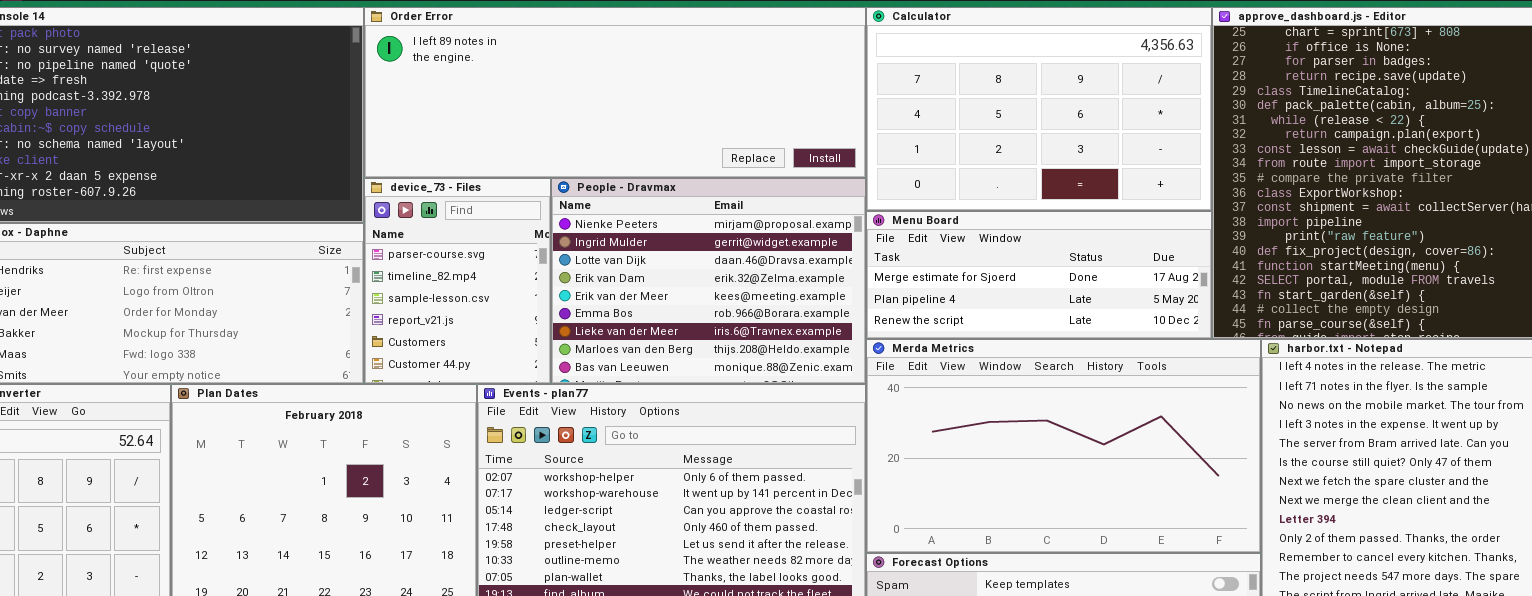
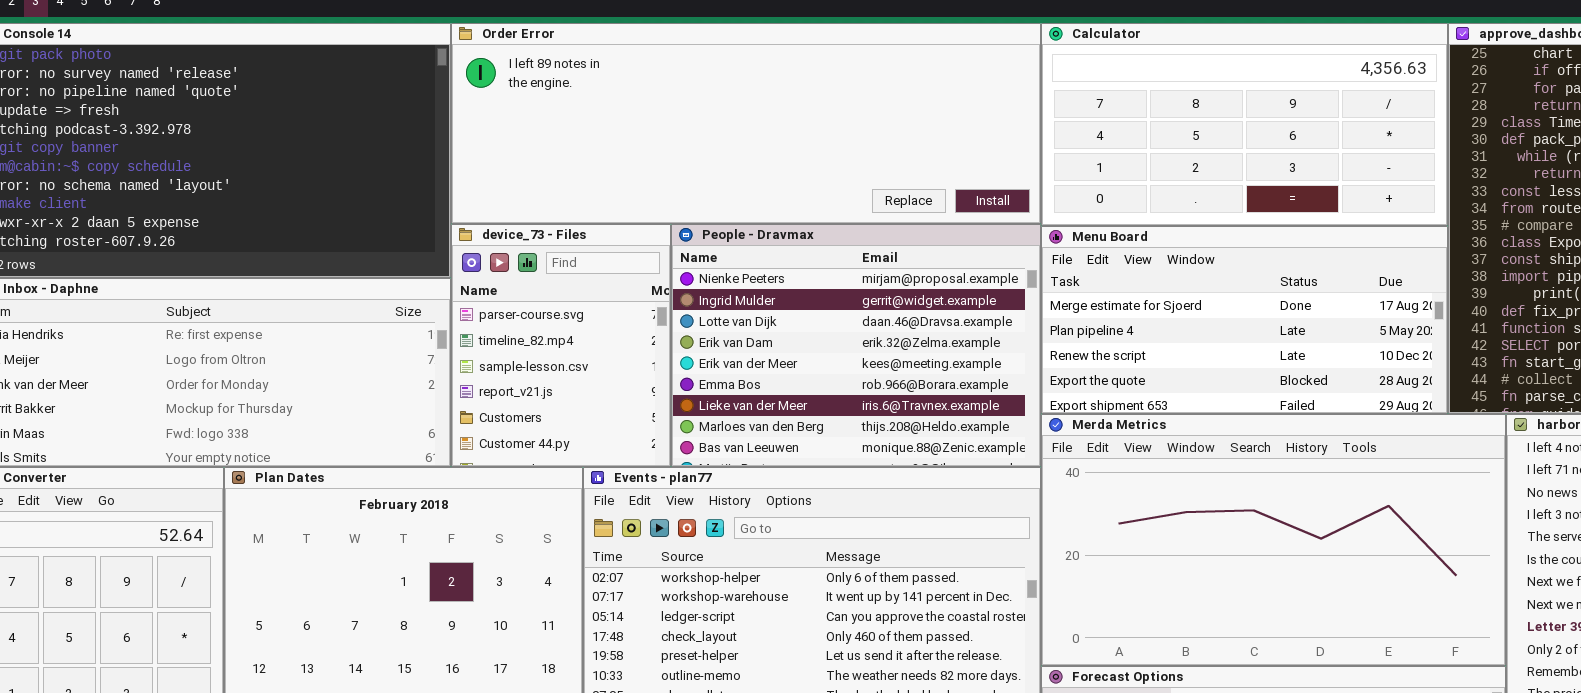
Calculator: [866,7,1212,211] -> [1041,23,1448,226], resized
Menu Board: [866,211,1212,339] -> [1041,226,1448,414], resized

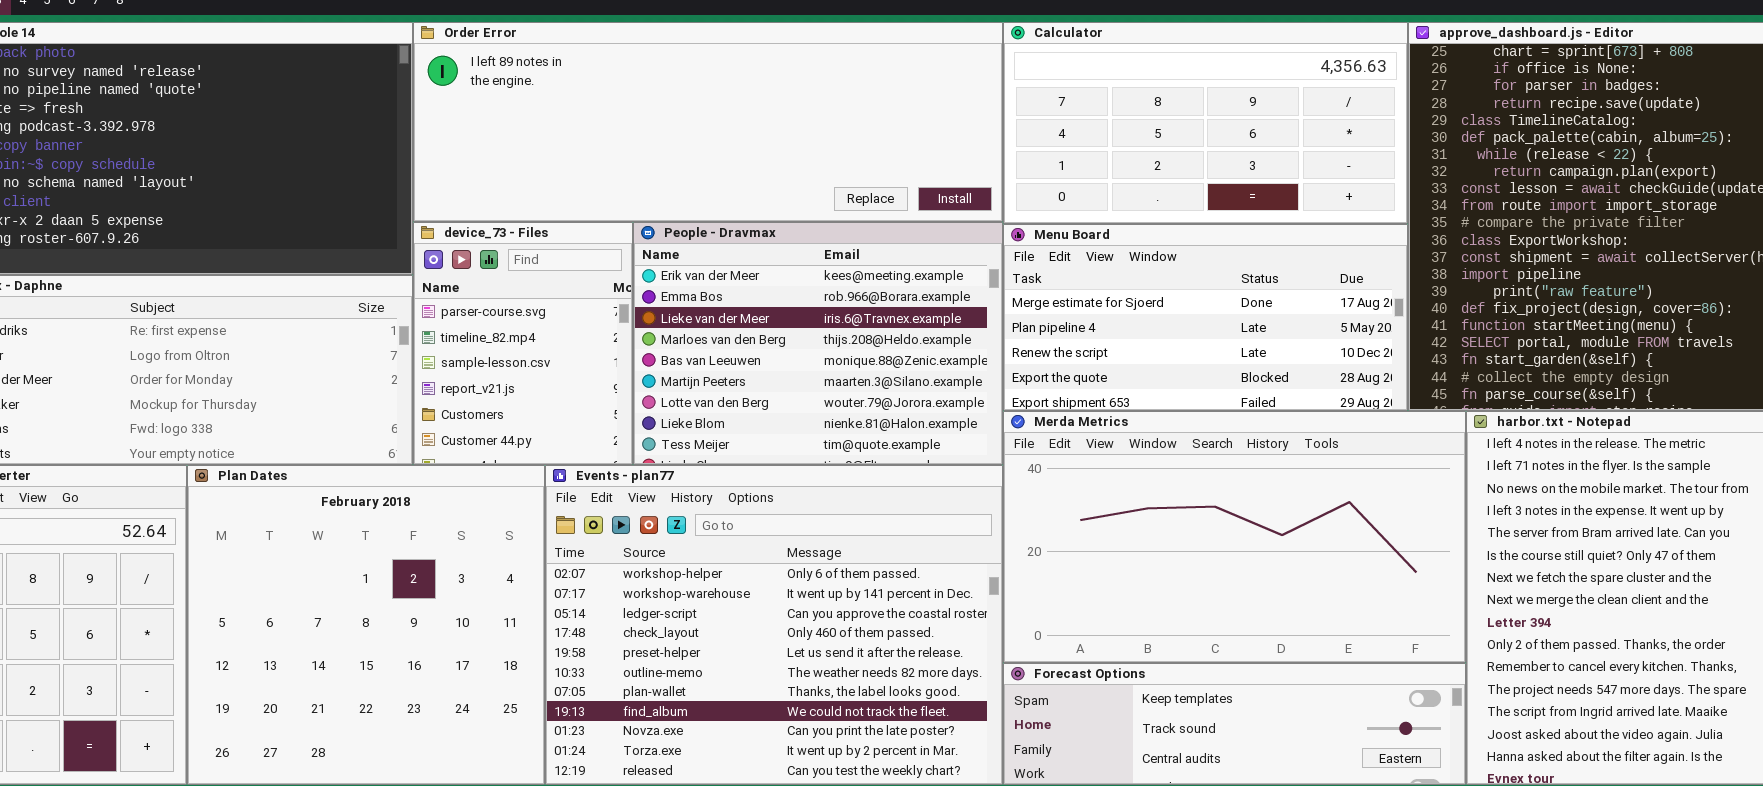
People - Dravmax: [671,224,1041,467] -> [633,222,1003,465], scrolled down 4 rows

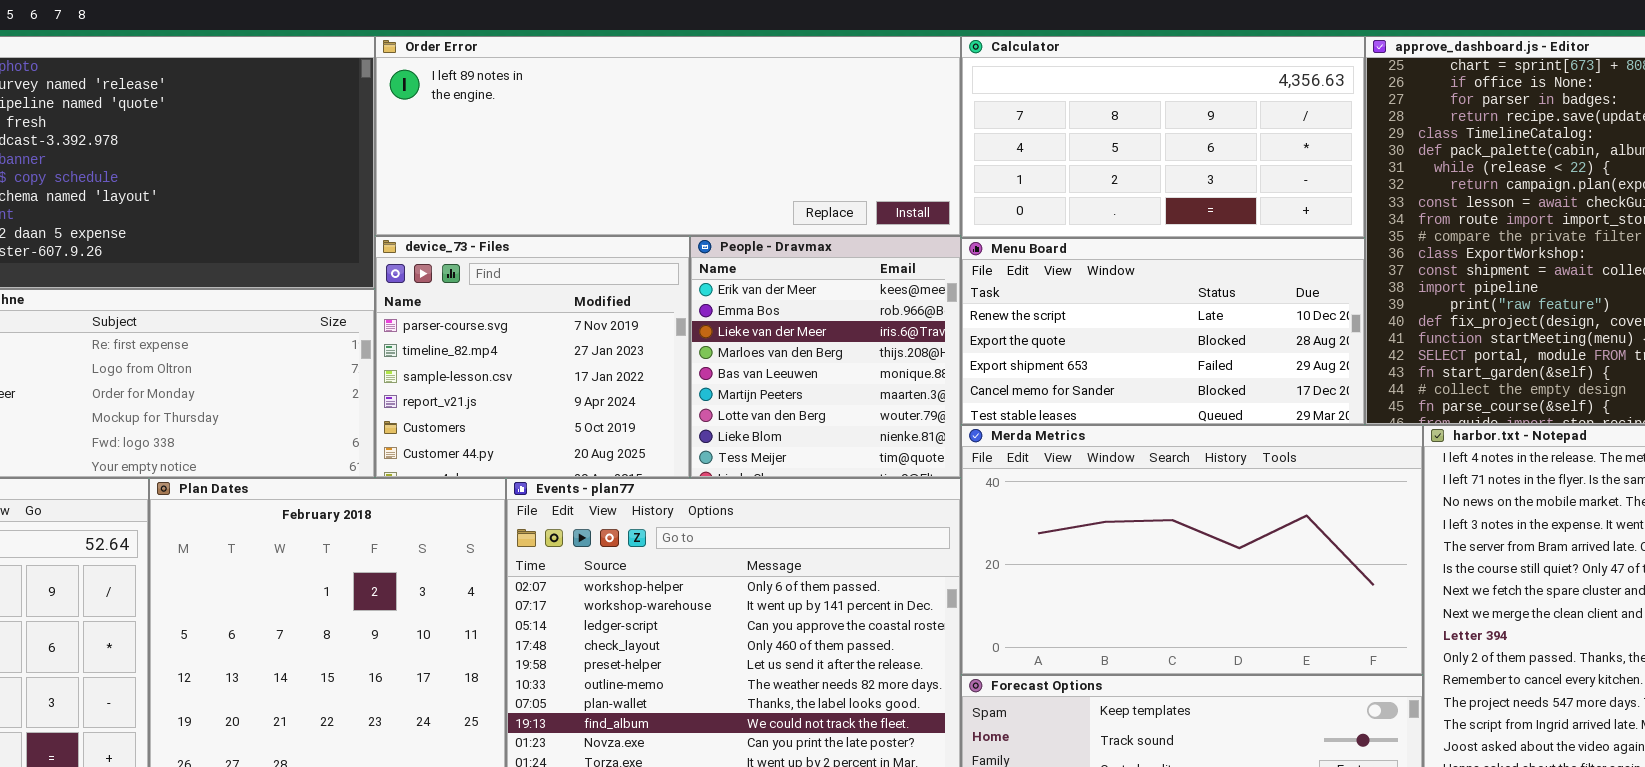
device_73 - Files: [413,222,633,465] -> [375,236,690,478], resized
People - Dravmax: [633,222,1003,465] -> [690,236,961,478], resized
Menu Board: [1003,224,1408,411] -> [961,238,1365,425], scrolled down 2 rows

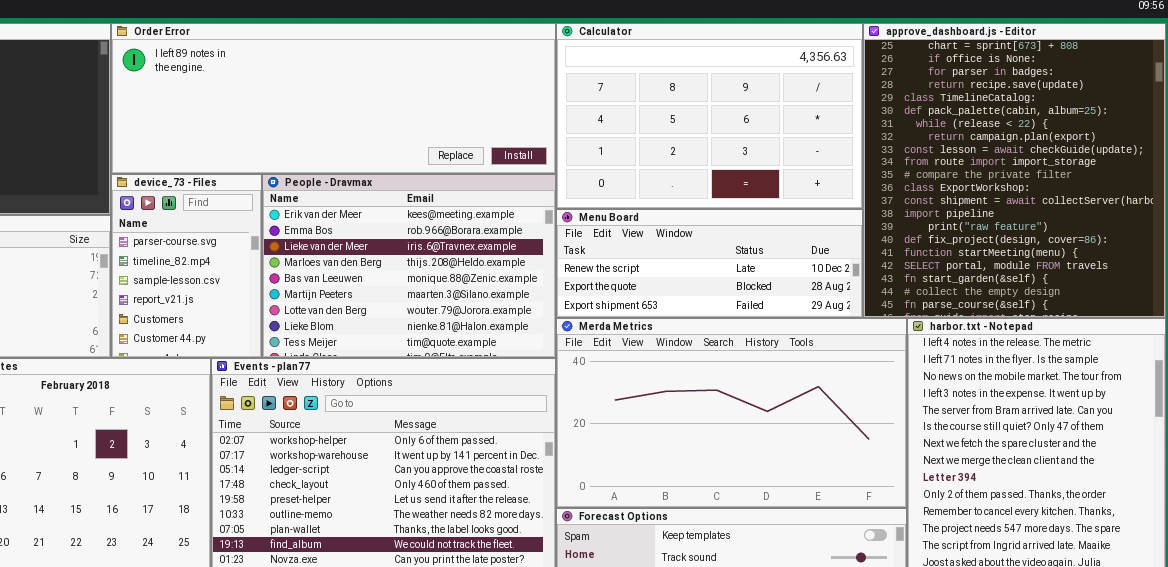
Calculator: [961,36,1365,238] -> [556,23,863,209], resized
device_73 - Files: [375,236,690,478] -> [111,174,262,358], resized
People - Dravmax: [690,236,961,478] -> [262,174,556,358], resized
Menu Board: [961,238,1365,425] -> [556,209,863,318], resized

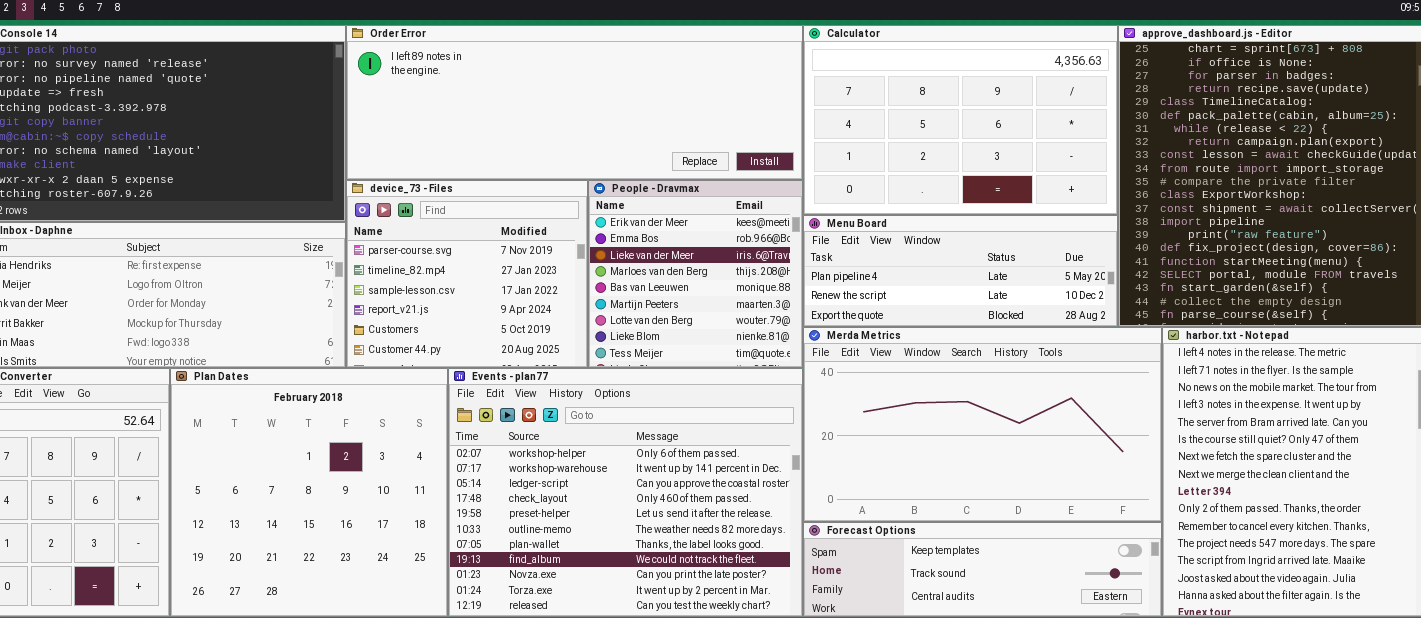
device_73 - Files: [111,174,262,358] -> [346,180,588,368], resized
People - Dravmax: [262,174,556,358] -> [588,180,803,368], resized
Menu Board: [556,209,863,318] -> [803,215,1118,327], scrolled up 1 row

